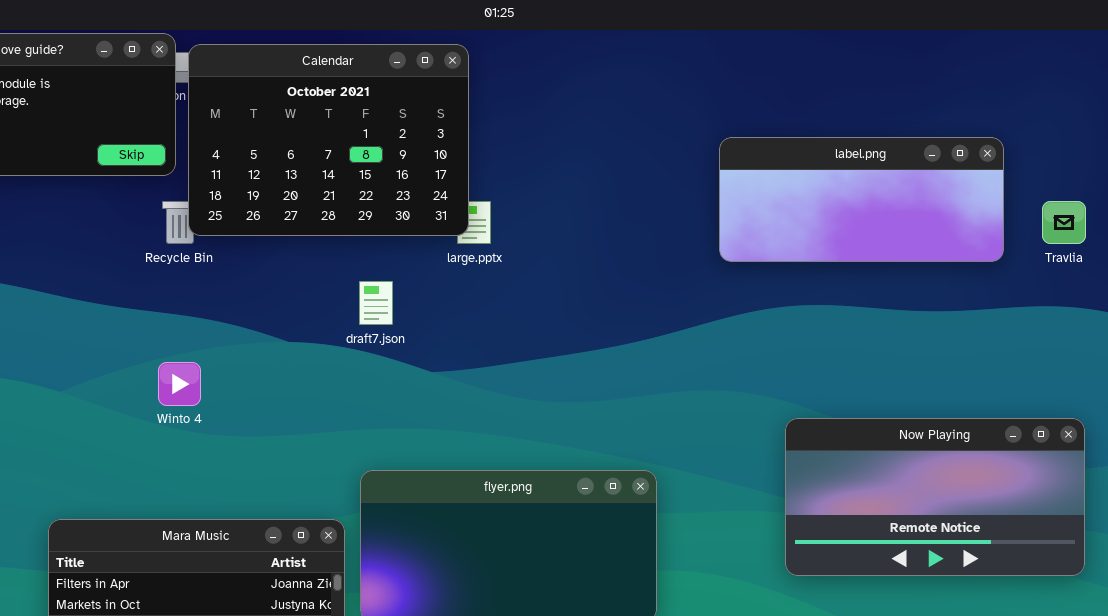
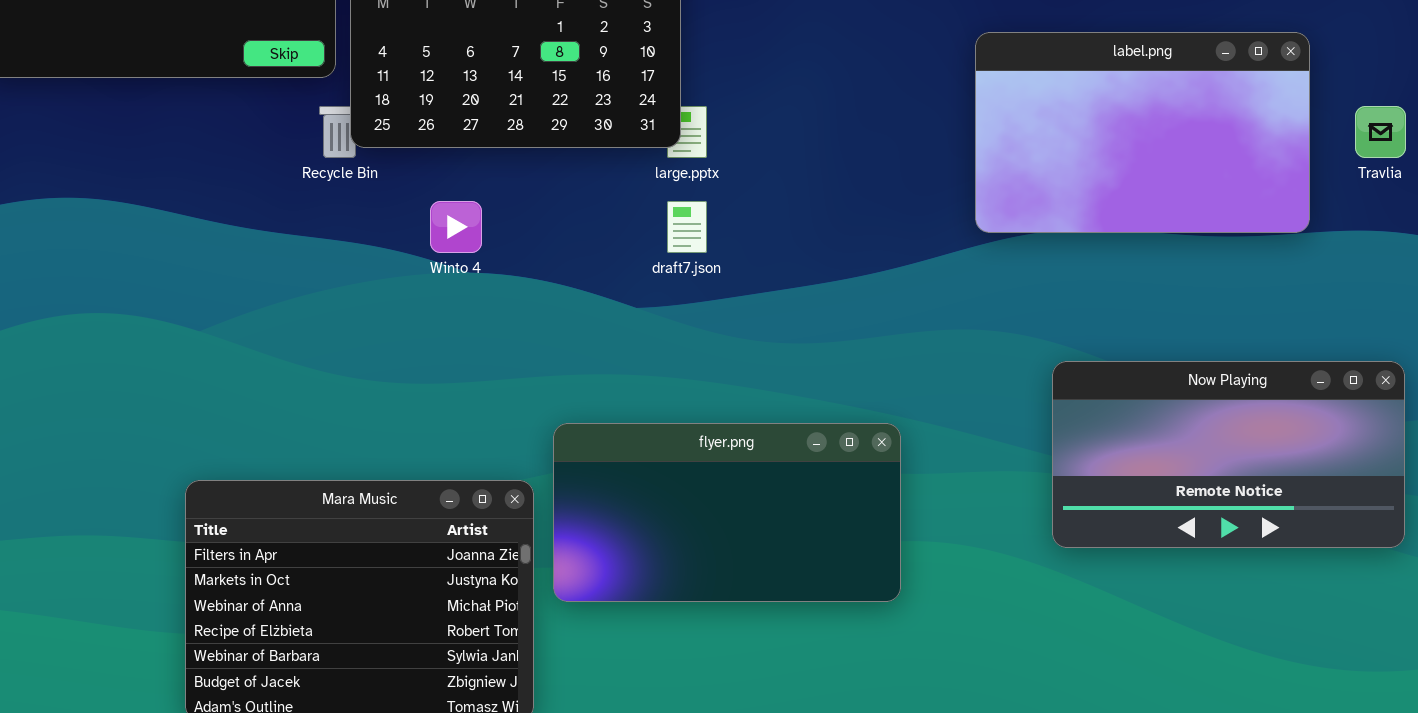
label.png: [719,137,1004,262] -> [975,32,1310,233], resized
draft7.json: [359,281,393,325] -> [667,201,707,253], moved
Winto 4: [158,362,201,406] -> [430,201,482,253], moved

